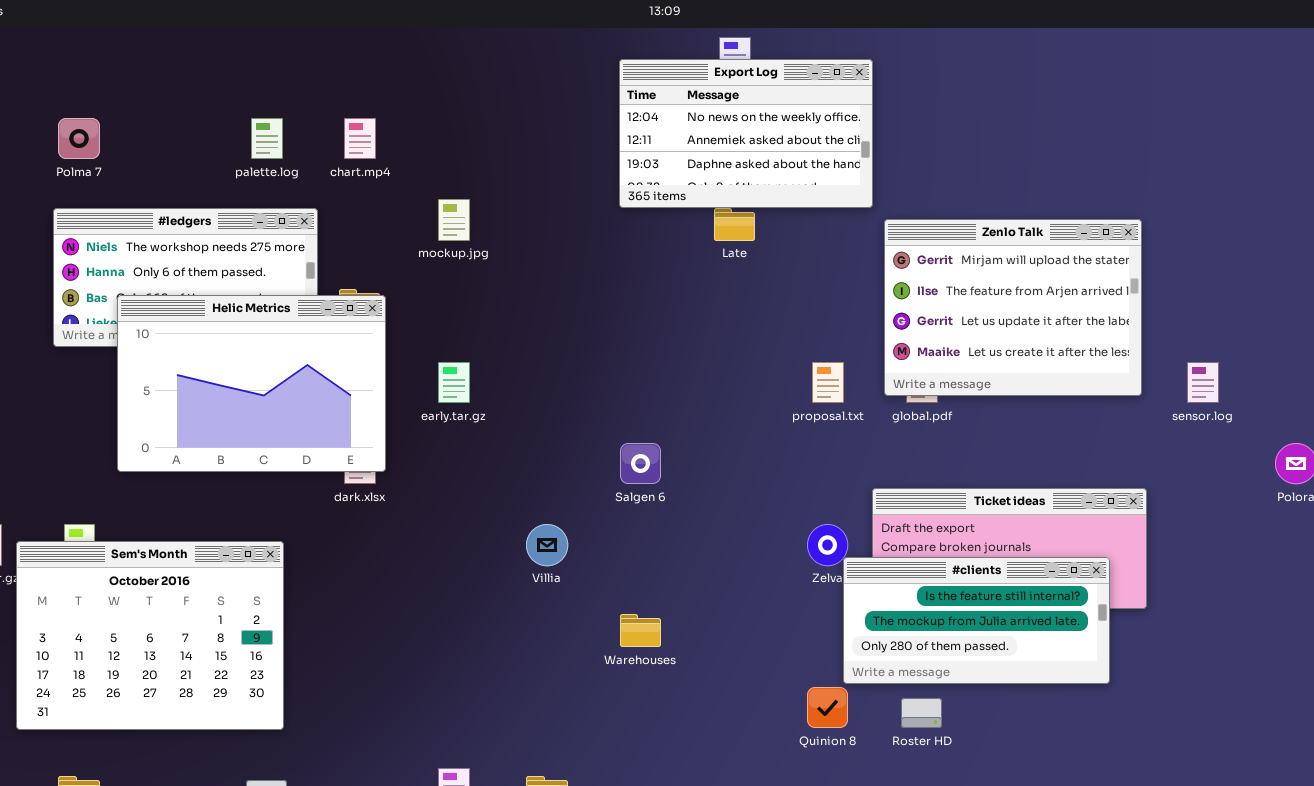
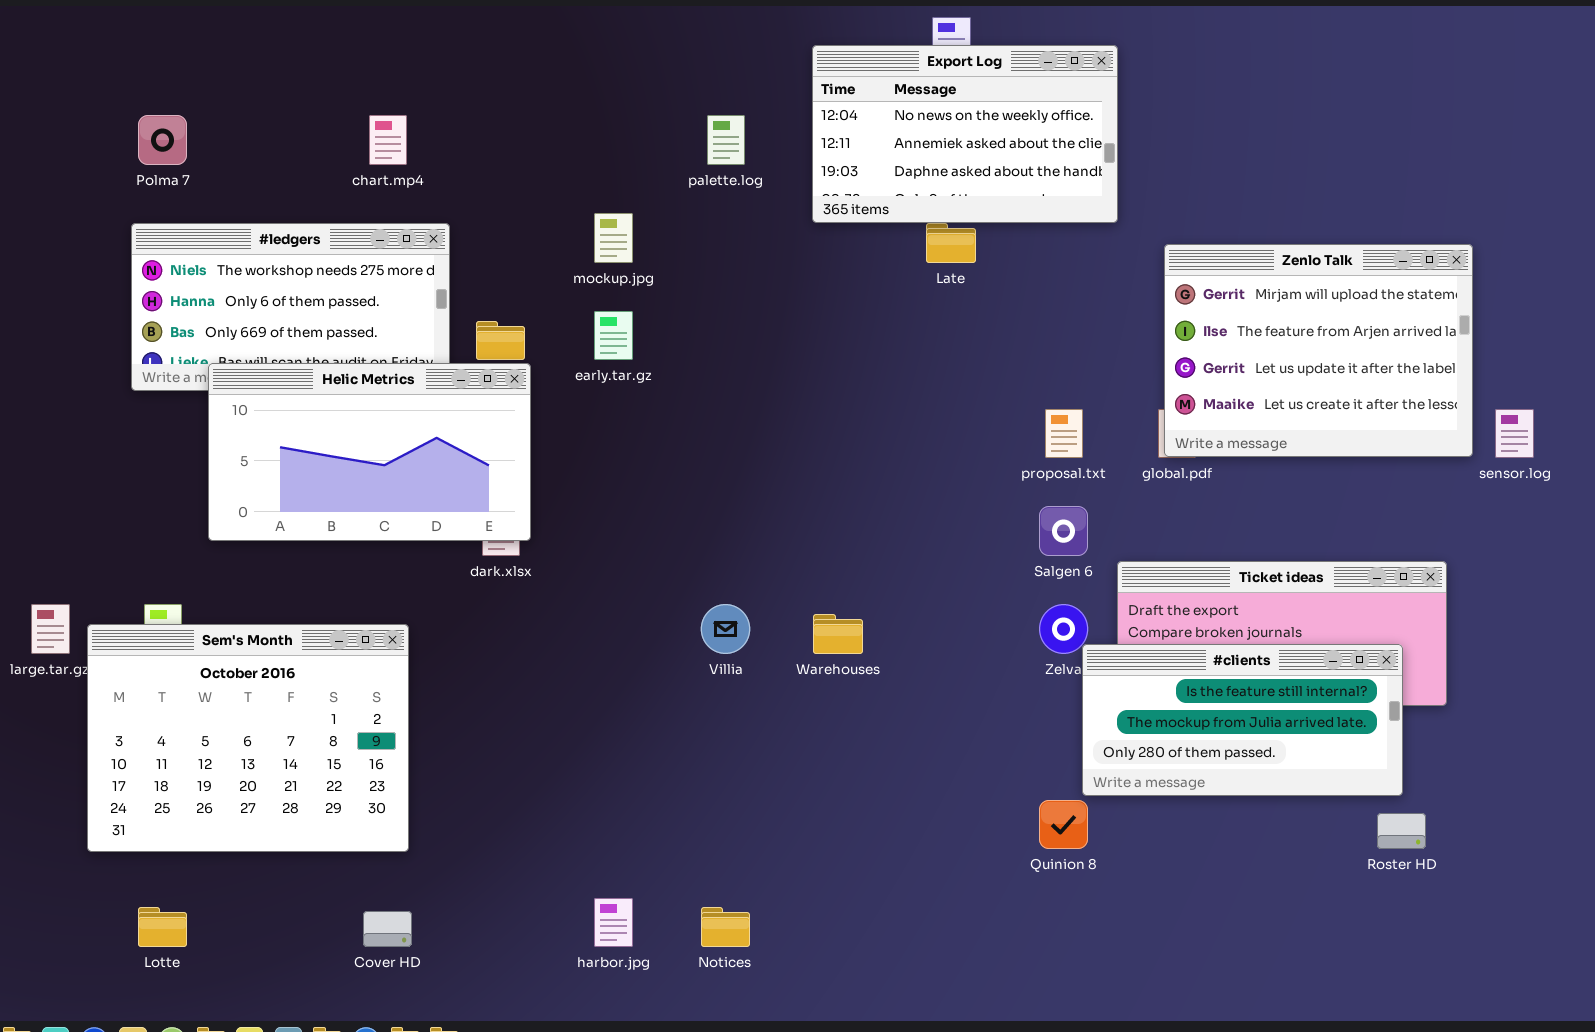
palette.log: [251,118,283,159] -> [707,115,745,165], moved
chart.mp4: [344,118,376,159] -> [369,115,407,165], moved
Zenlo Talk: [884,219,1142,396] -> [1164,244,1473,457], moved
Helic Metrics: [117,295,386,472] -> [208,363,531,541], resized
early.tar.gz: [438,362,470,403] -> [594,311,633,360], moved
Salgen 6: [620,443,661,484] -> [1039,506,1088,556], moved
Warehouses: [620,614,661,647] -> [813,614,863,654], moved
Roster HD: [901,698,942,728] -> [1377,813,1426,849], moved

